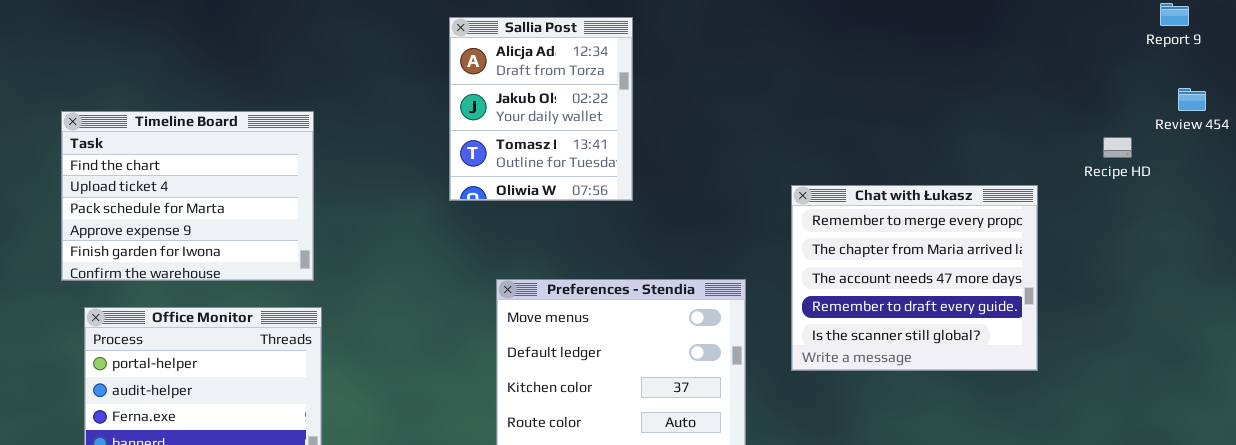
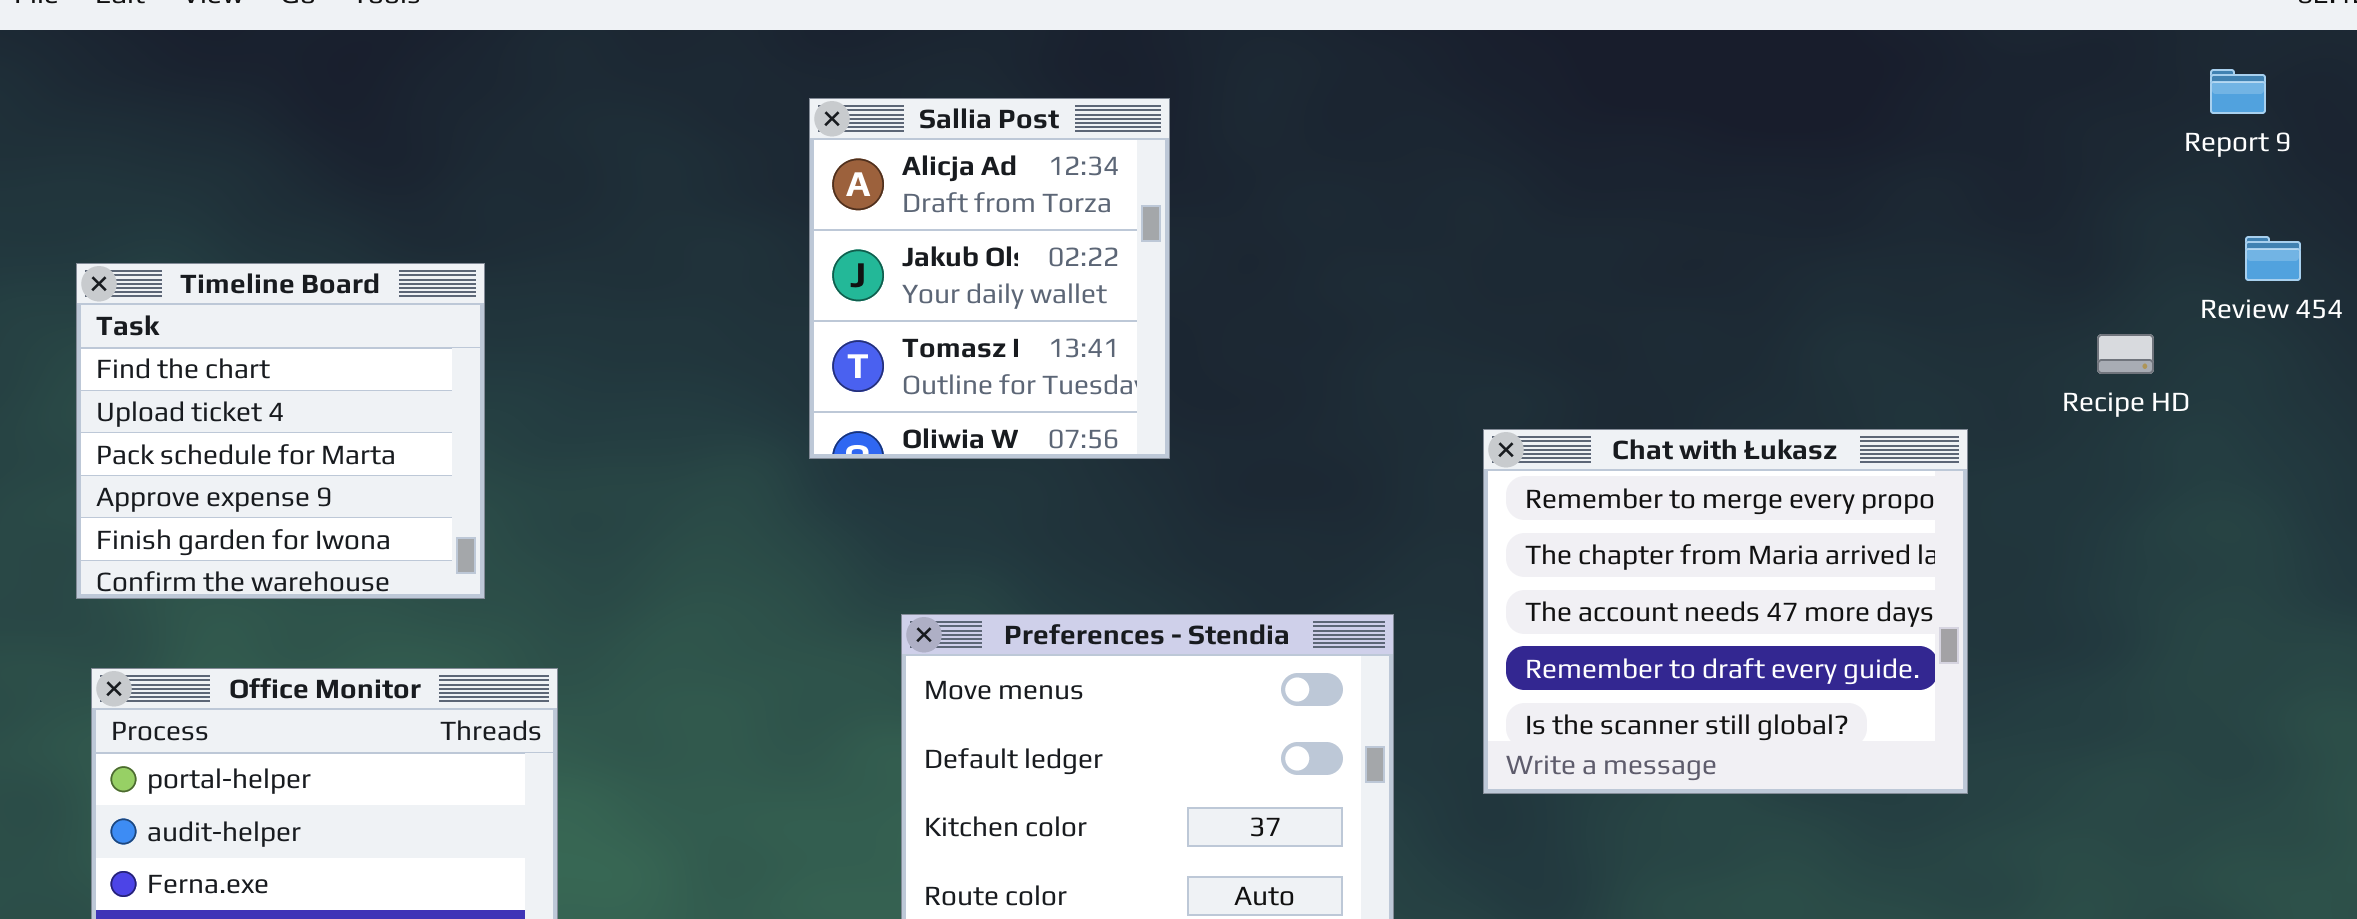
Timeline Board: [61,111,314,281] -> [76,263,485,599], moved, resized

